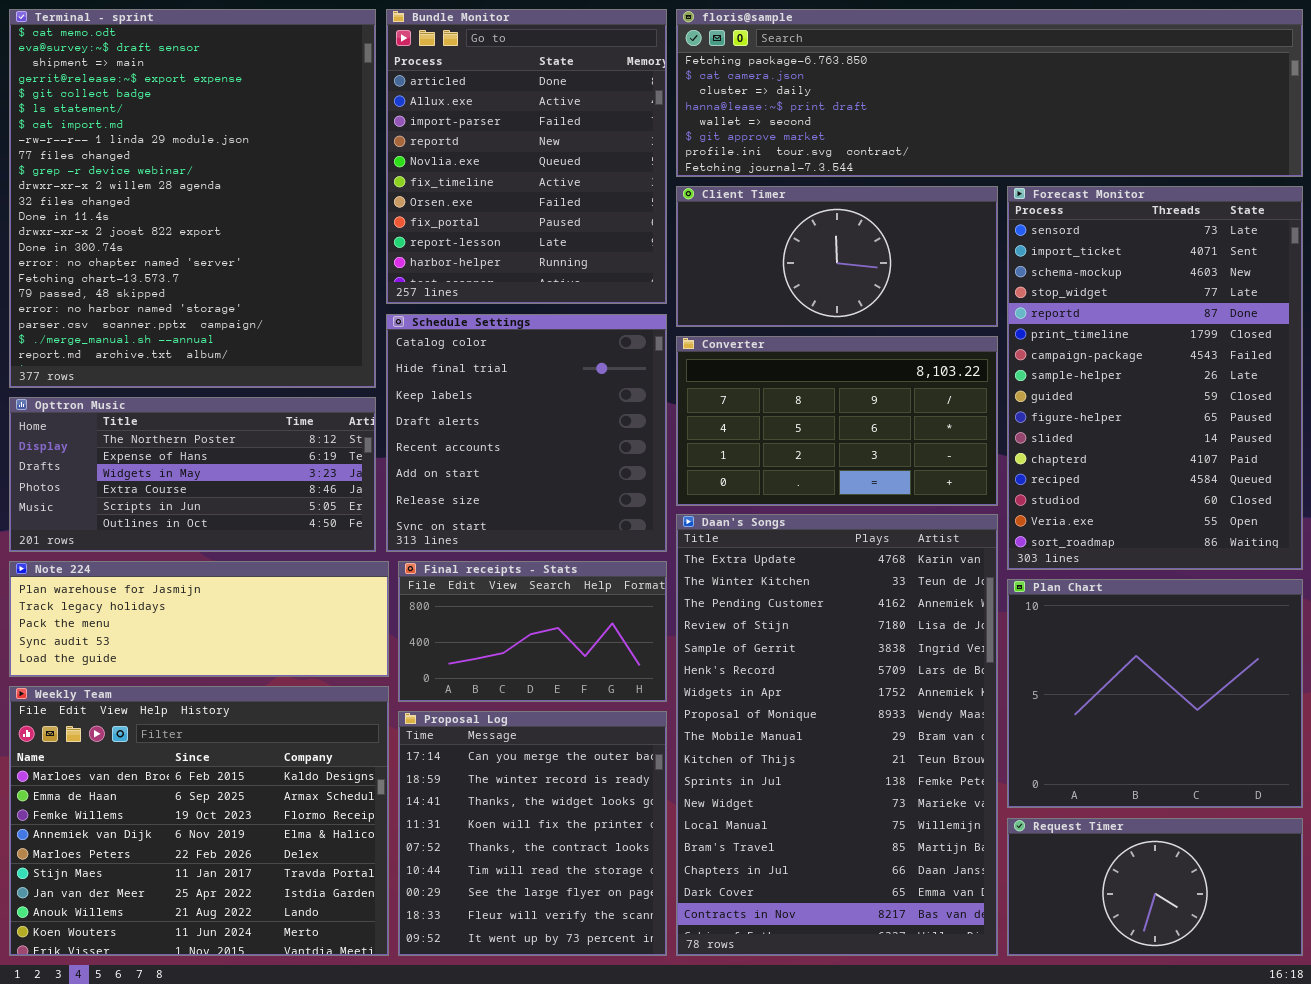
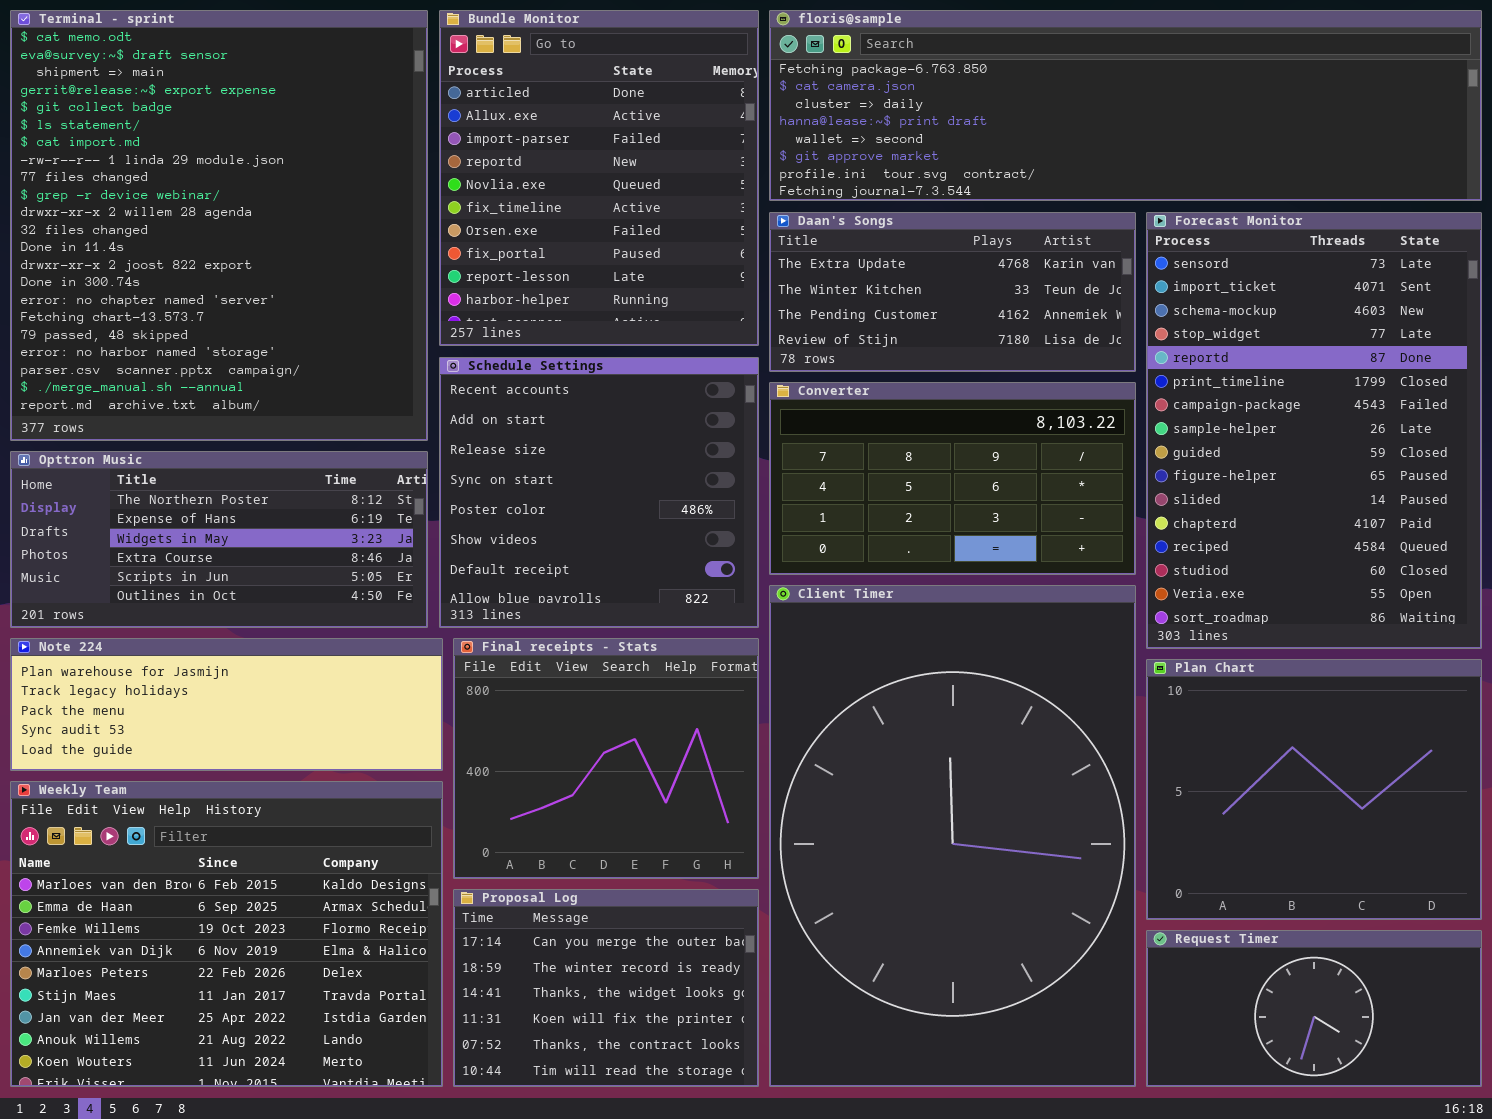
Client Timer: [676,186,998,327] -> [769,585,1136,1087], moved, resized
Schedule Settings: [386,314,667,552] -> [439,357,759,628], scrolled down 4 rows
Daan's Songs: [676,514,998,956] -> [769,212,1136,372], moved, resized
Final receipts - Stats: [398,561,667,702] -> [453,638,759,879], resized
Proposal Log: [398,711,667,956] -> [453,889,759,1087], resized

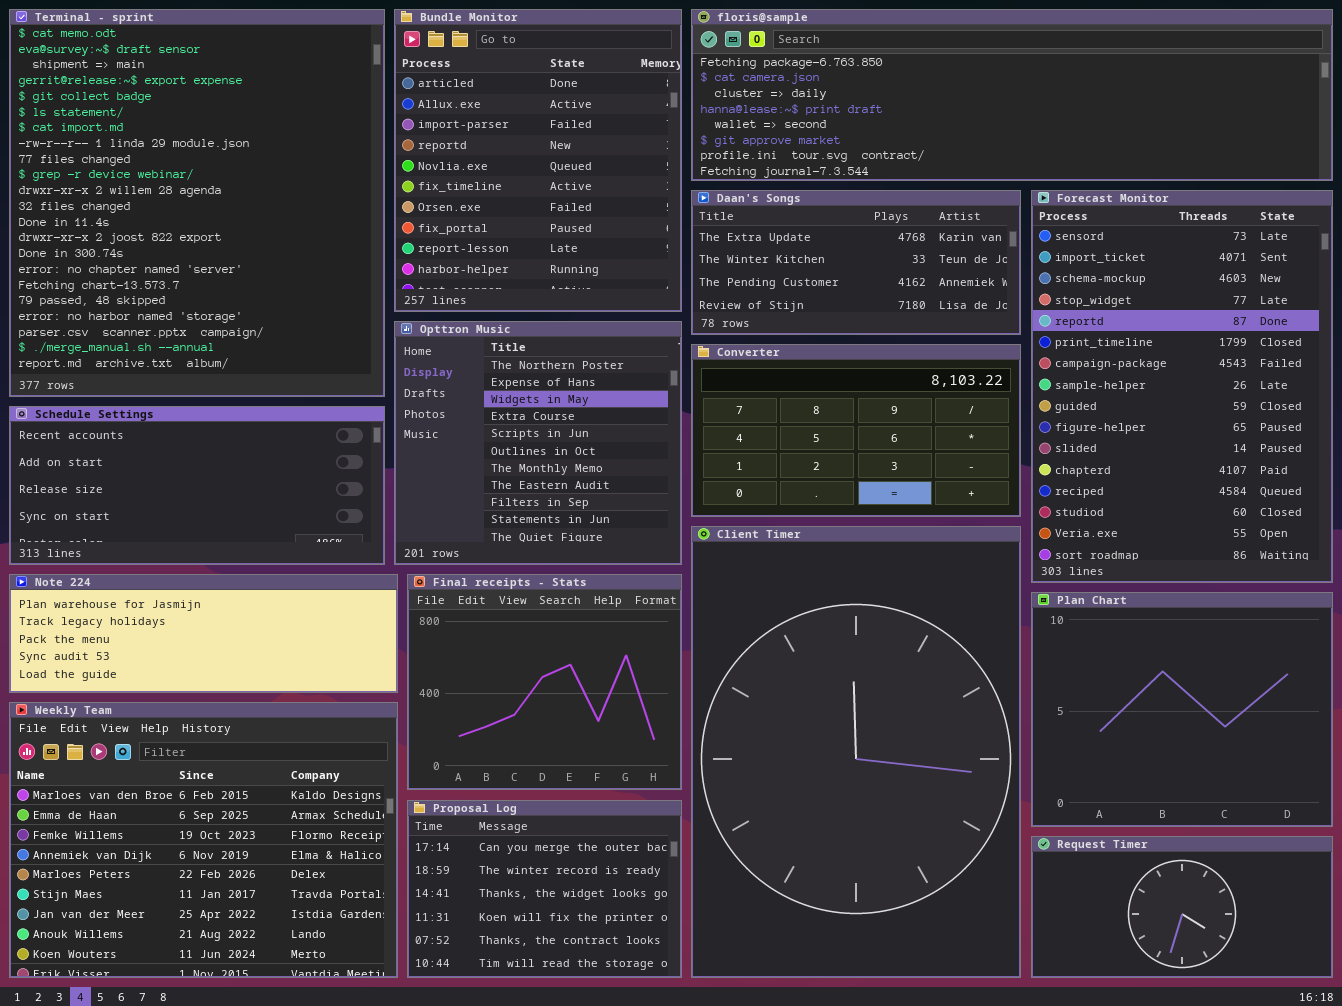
Schedule Settings: [439,357,759,628] -> [9,406,385,565], moved, resized
Opttron Music: [10,451,428,628] -> [394,321,682,565], moved, resized

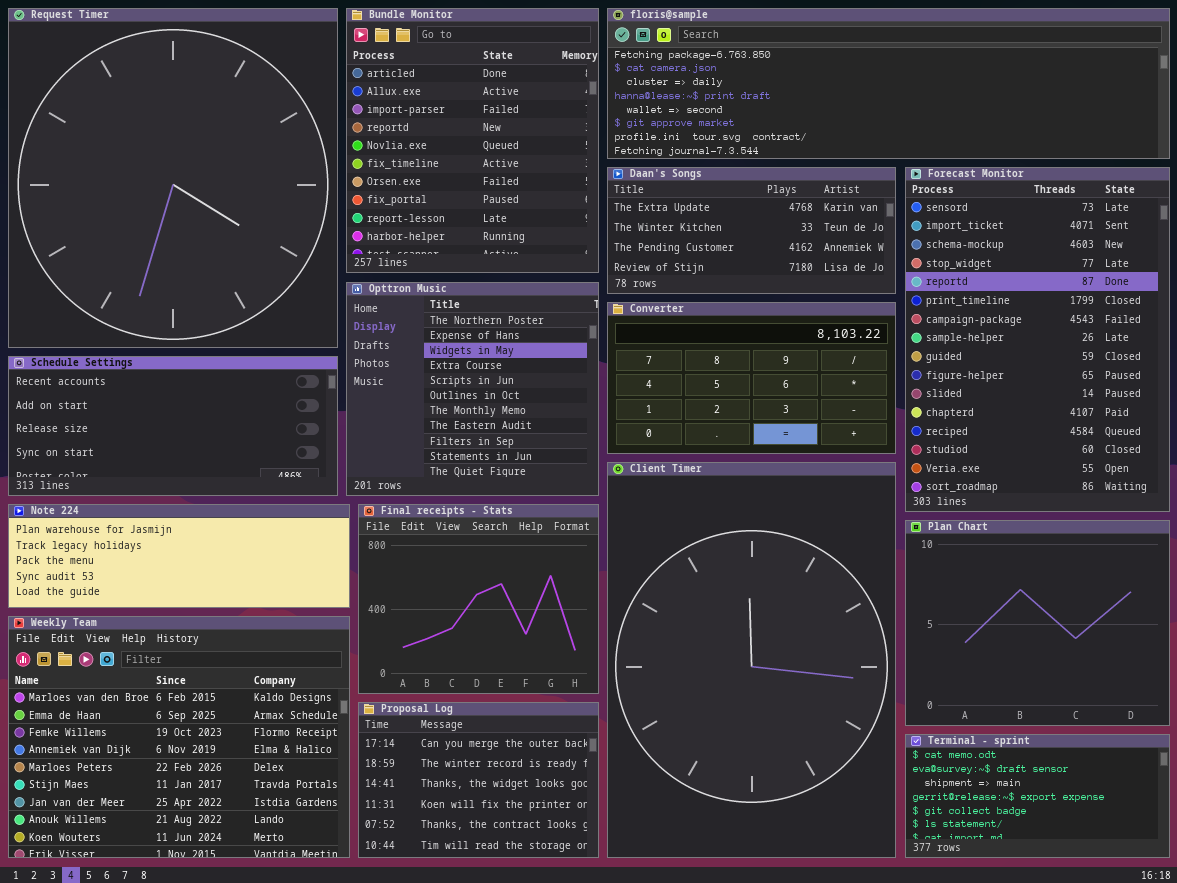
Terminal - sprint: [9,9,385,397] -> [905,734,1170,858], moved, resized
Request Timer: [1031,836,1333,978] -> [8,8,338,348], moved, resized

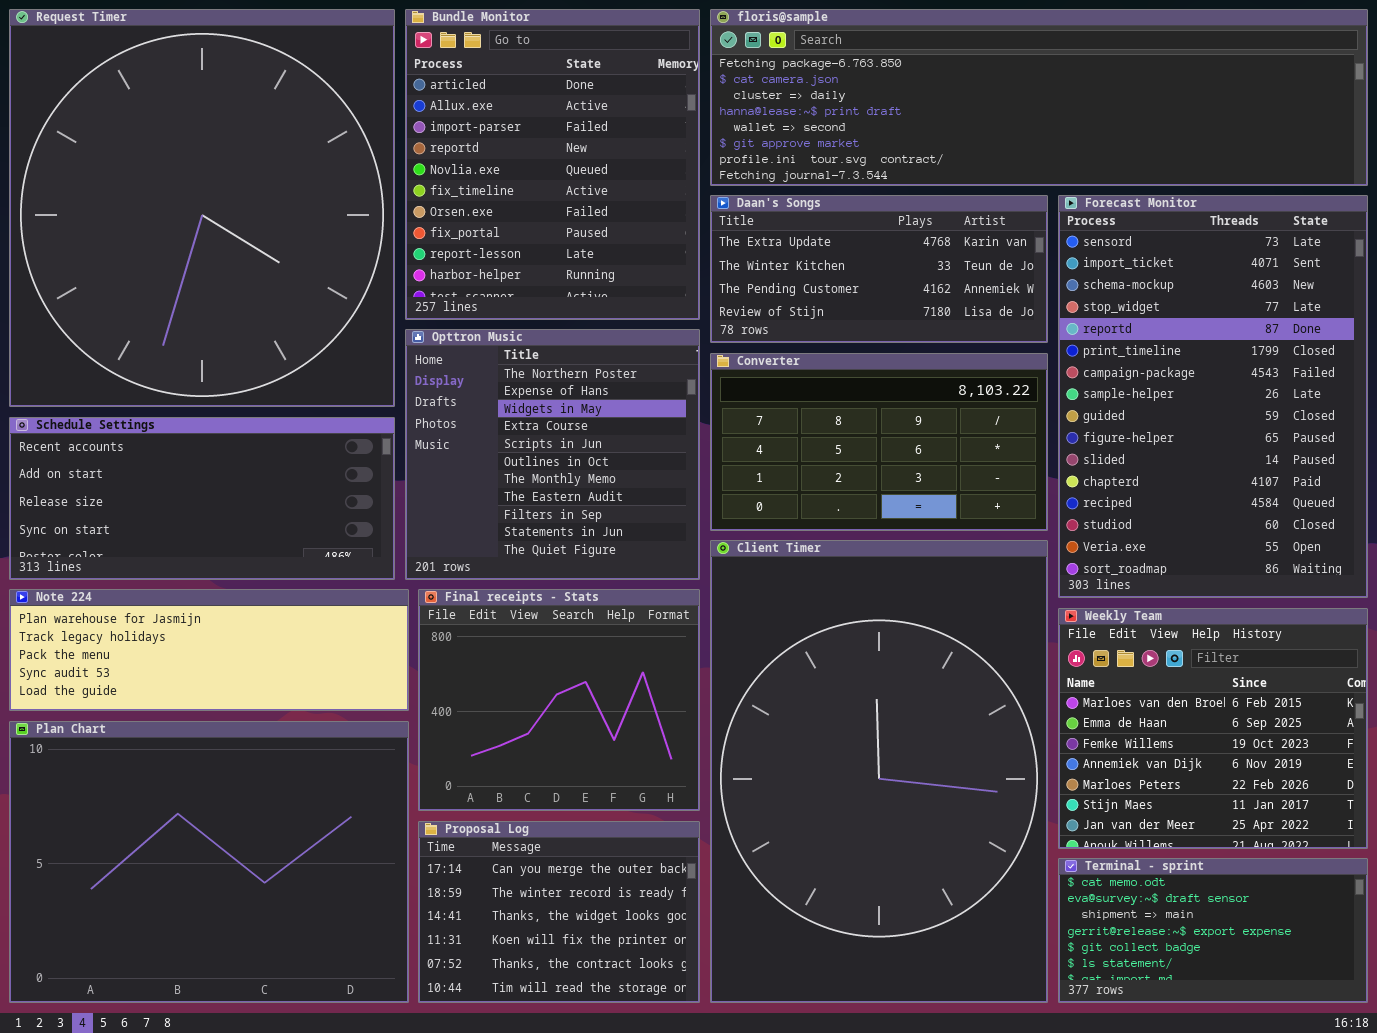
Plan Chart: [905,520,1170,726] -> [9,721,409,1003], moved, resized
Weekly Team: [8,616,350,858] -> [1058,608,1368,849], moved, resized

